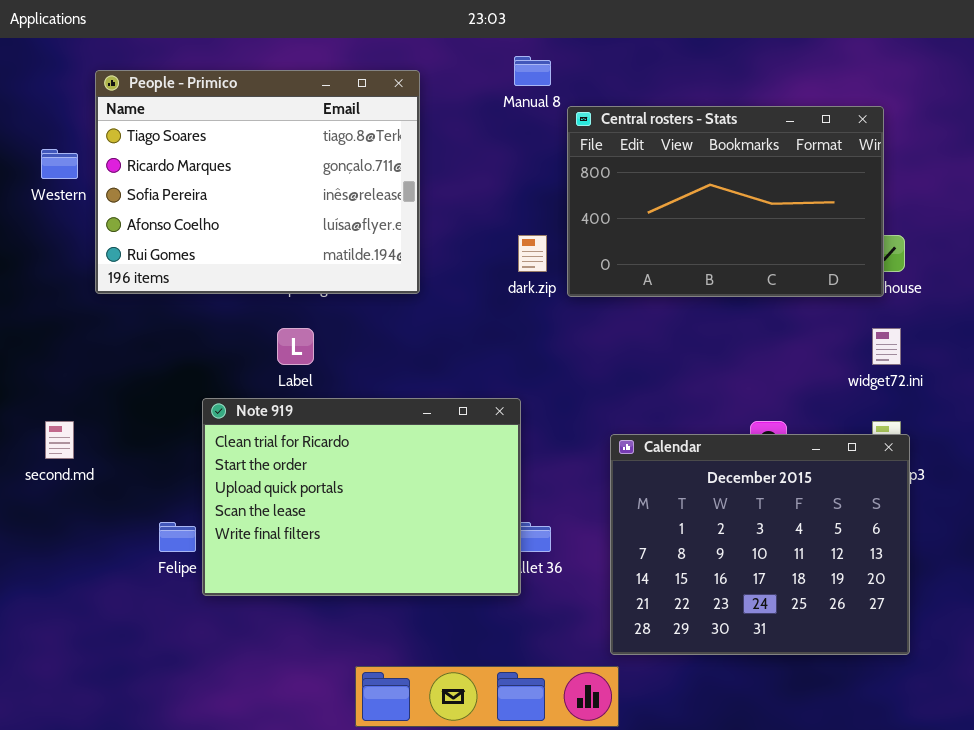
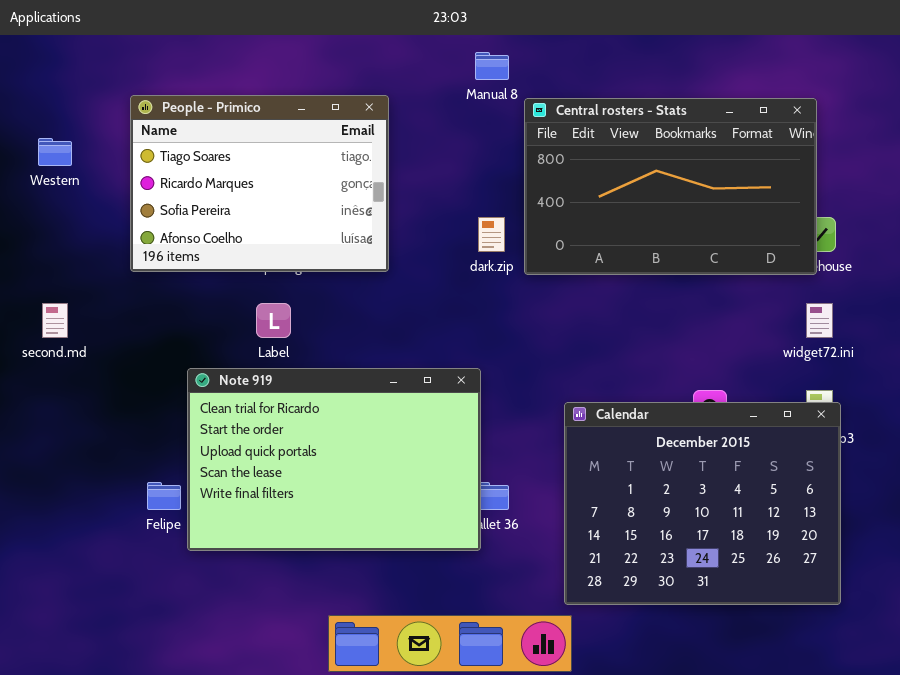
People - Primico: [95,70,420,294] -> [130,95,389,272], resized
second.md: [45,421,74,459] -> [42,303,68,338], moved

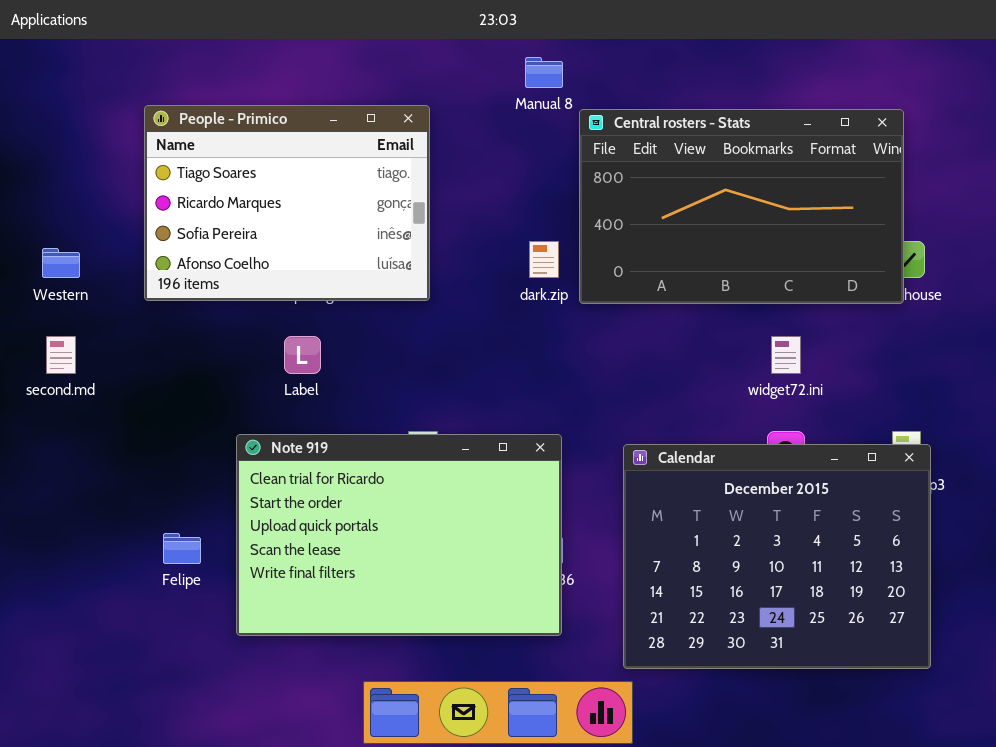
Western: [38,138,72,166] -> [42,248,80,278], moved
widget72.ini: [806,303,833,338] -> [771,336,801,374], moved
Note 919: [187,368,481,551] -> [236,434,562,636], moved

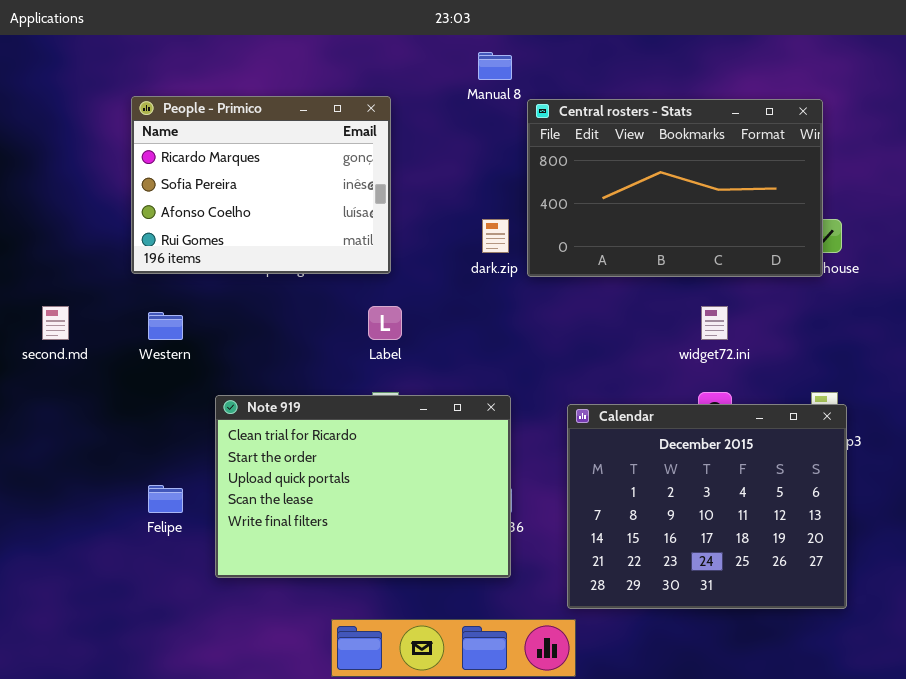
People - Primico: [144,105,430,301] -> [131,96,391,274], scrolled down 1 row
Western: [42,248,80,278] -> [148,312,183,340], moved
Label: [284,336,321,374] -> [368,306,402,340], moved

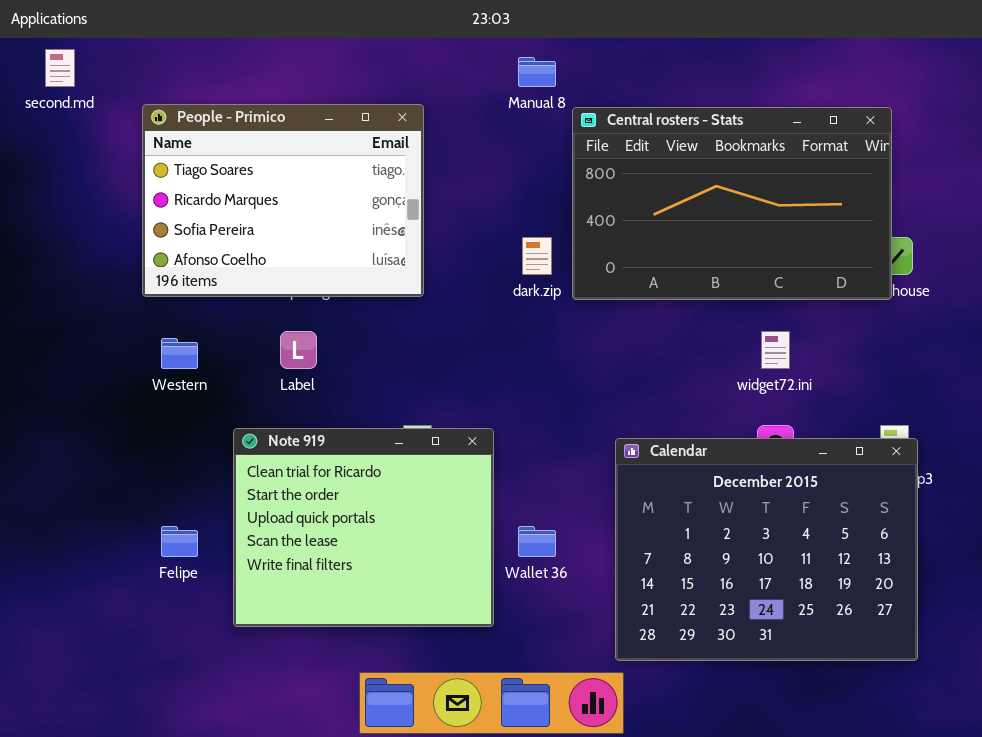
People - Primico: [131,96,391,274] -> [142,104,424,297], scrolled up 1 row
second.md: [42,306,69,340] -> [45,49,75,87], moved
Label: [368,306,402,340] -> [280,331,317,369], moved
Note 919: [215,395,511,578] -> [233,428,494,627], resized

